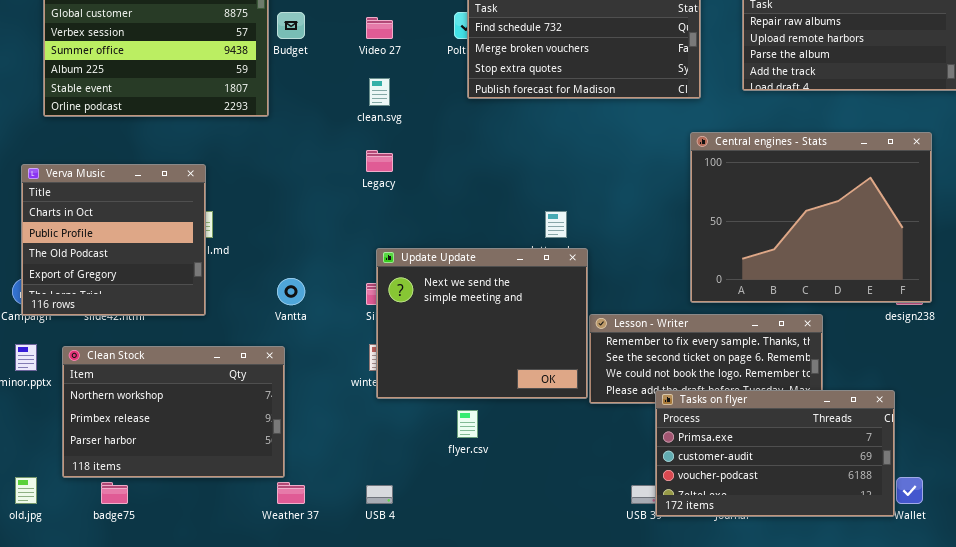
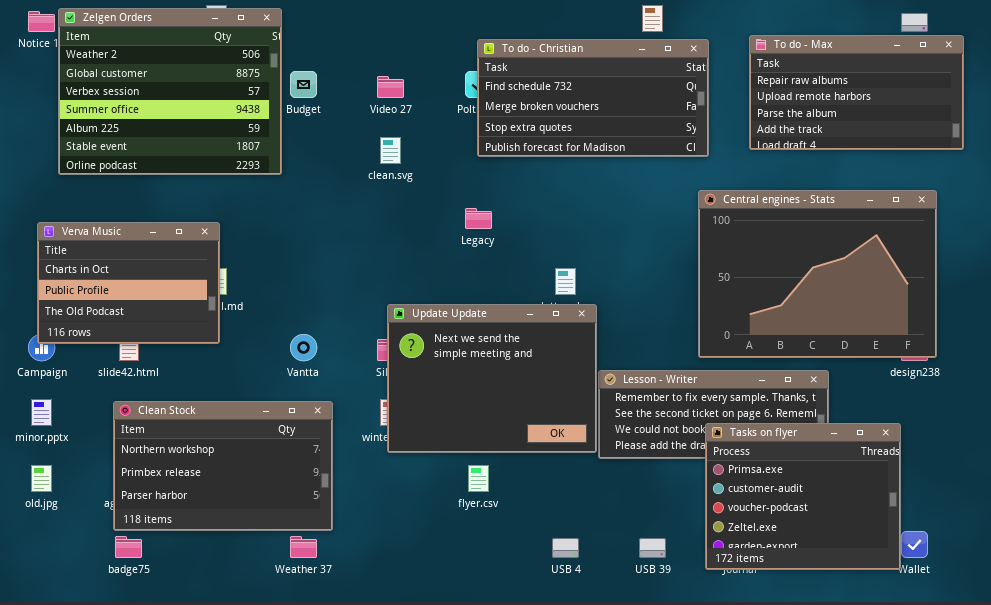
Legacy: [366,150,393,172] -> [465,208,492,229], moved
Verva Music: [21,164,206,316] -> [37,222,220,344], resized
Clean Stock: [62,346,285,478] -> [113,401,333,531], moved
Tasks on flyer: [655,390,895,517] -> [705,423,901,570], resized
old.jpg: [15,477,37,504] -> [31,465,52,492], moved
USB 4: [366,485,393,504] -> [552,538,579,558], moved

